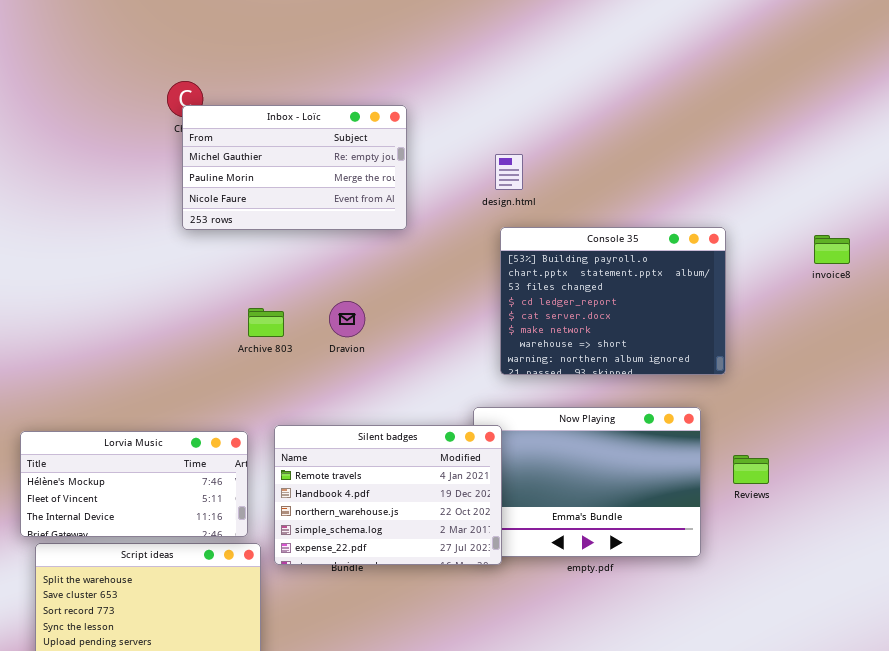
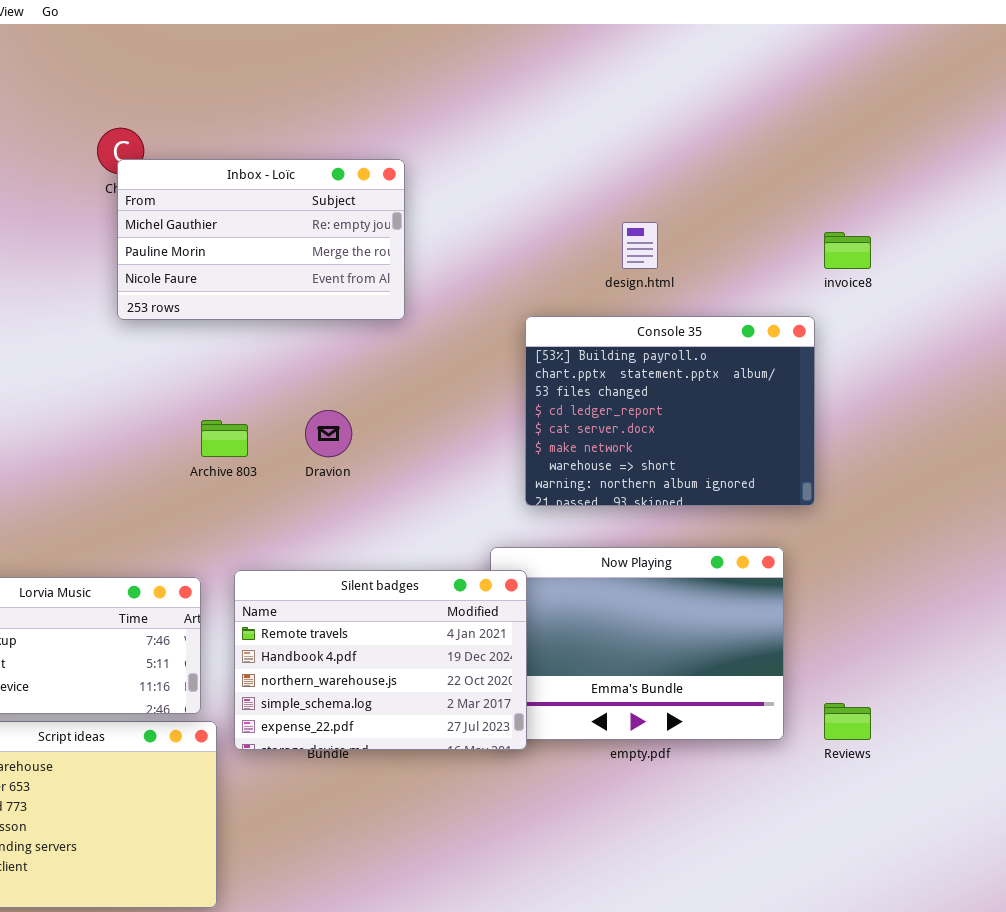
design.html: [495,154,523,190] -> [622,222,658,269], moved
invoice8: [814,235,850,264] -> [824,232,871,269], moved
Reviews: [733,455,769,484] -> [824,703,871,740], moved

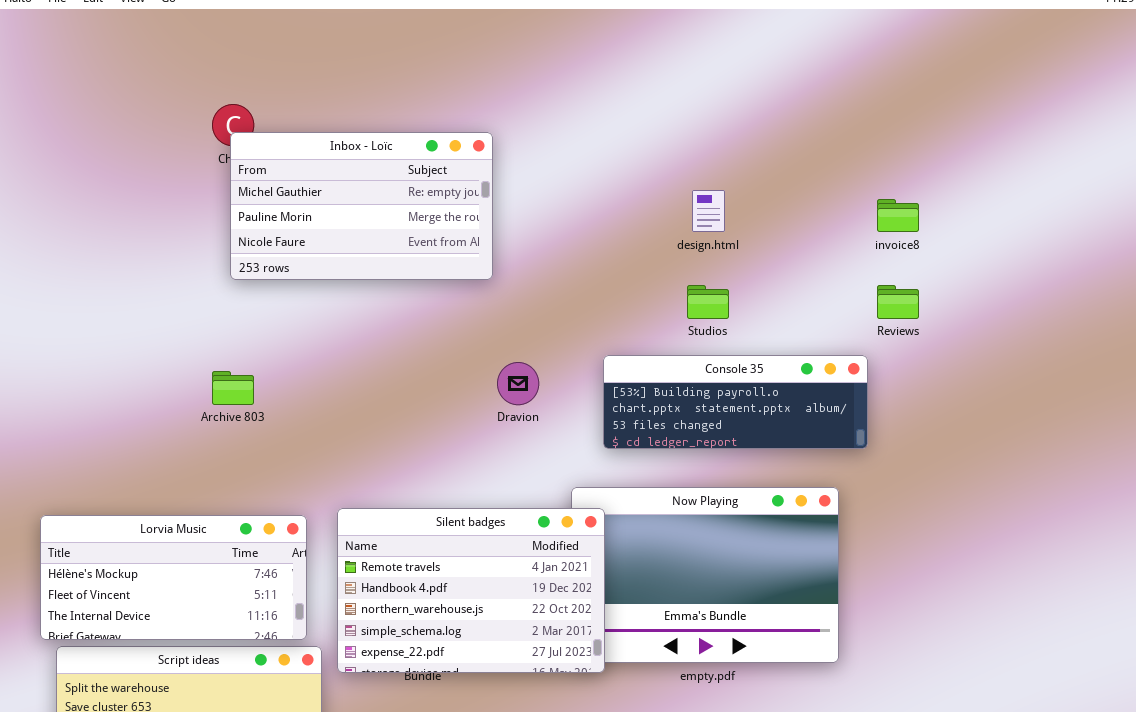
Console 35: [525,316,815,506] -> [603,355,868,449], resized
Dravion: [305,410,352,457] -> [497,362,539,405], moved
Archive 803: [201,420,248,457] -> [212,371,254,405], moved
Reviews: [824,703,871,740] -> [877,285,919,319], moved

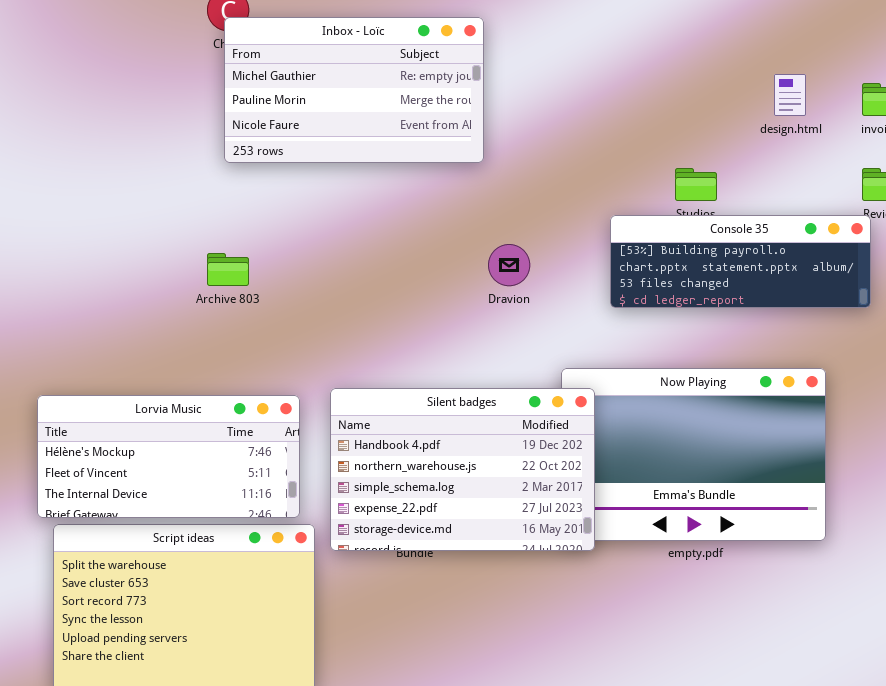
design.html: [692,190,725,232] -> [774,74,806,116], moved
Console 35: [603,355,868,449] -> [610,215,871,308], moved
Silent badges: [337,508,605,673] -> [330,388,595,551], scrolled down 1 row

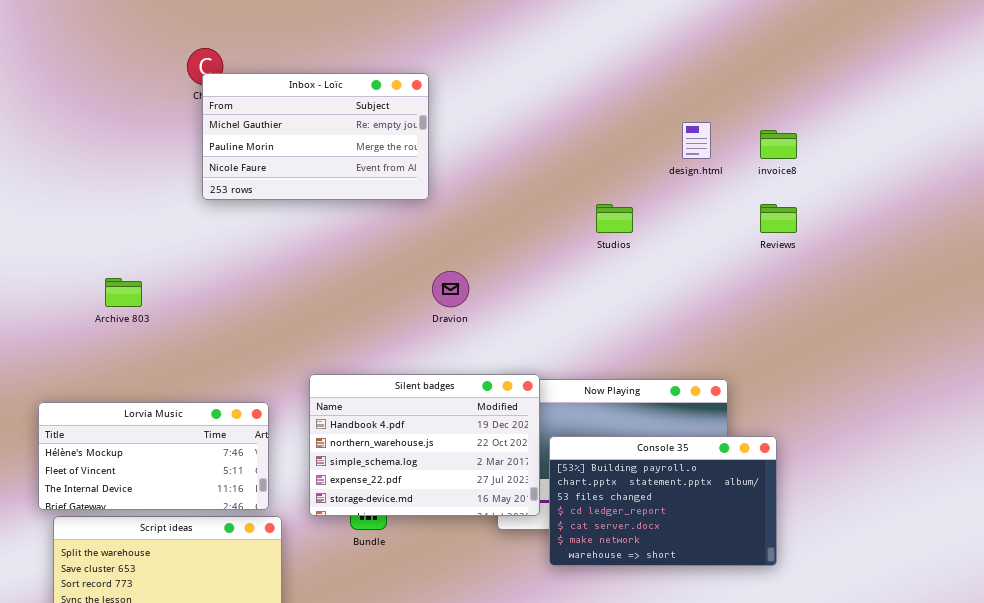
Console 35: [610,215,871,308] -> [549,436,777,566], moved, resized
Archive 803: [207,253,249,286] -> [105,278,142,307], moved
Silent badges: [330,388,595,551] -> [309,374,540,516], moved

